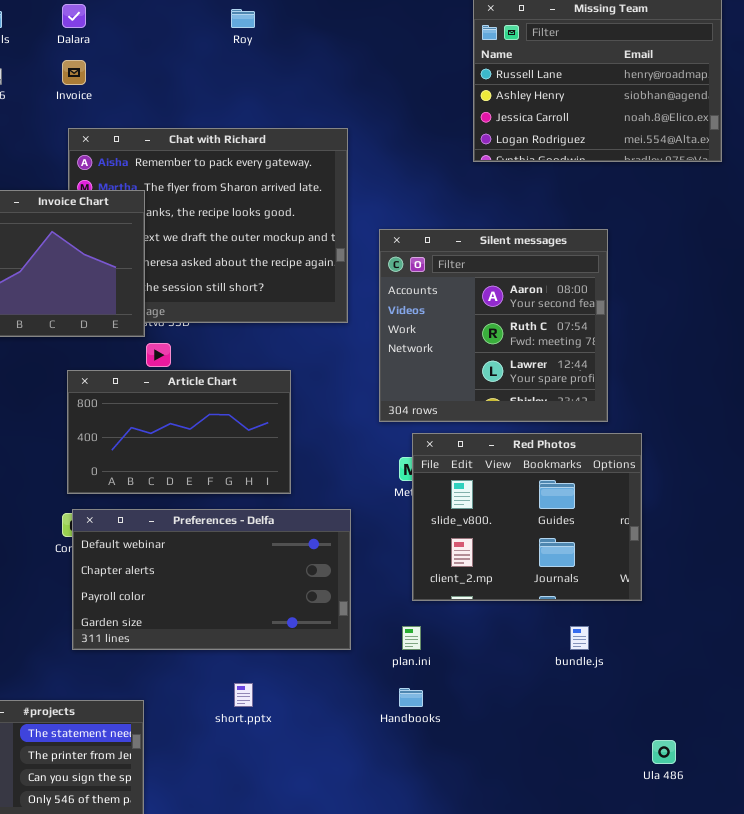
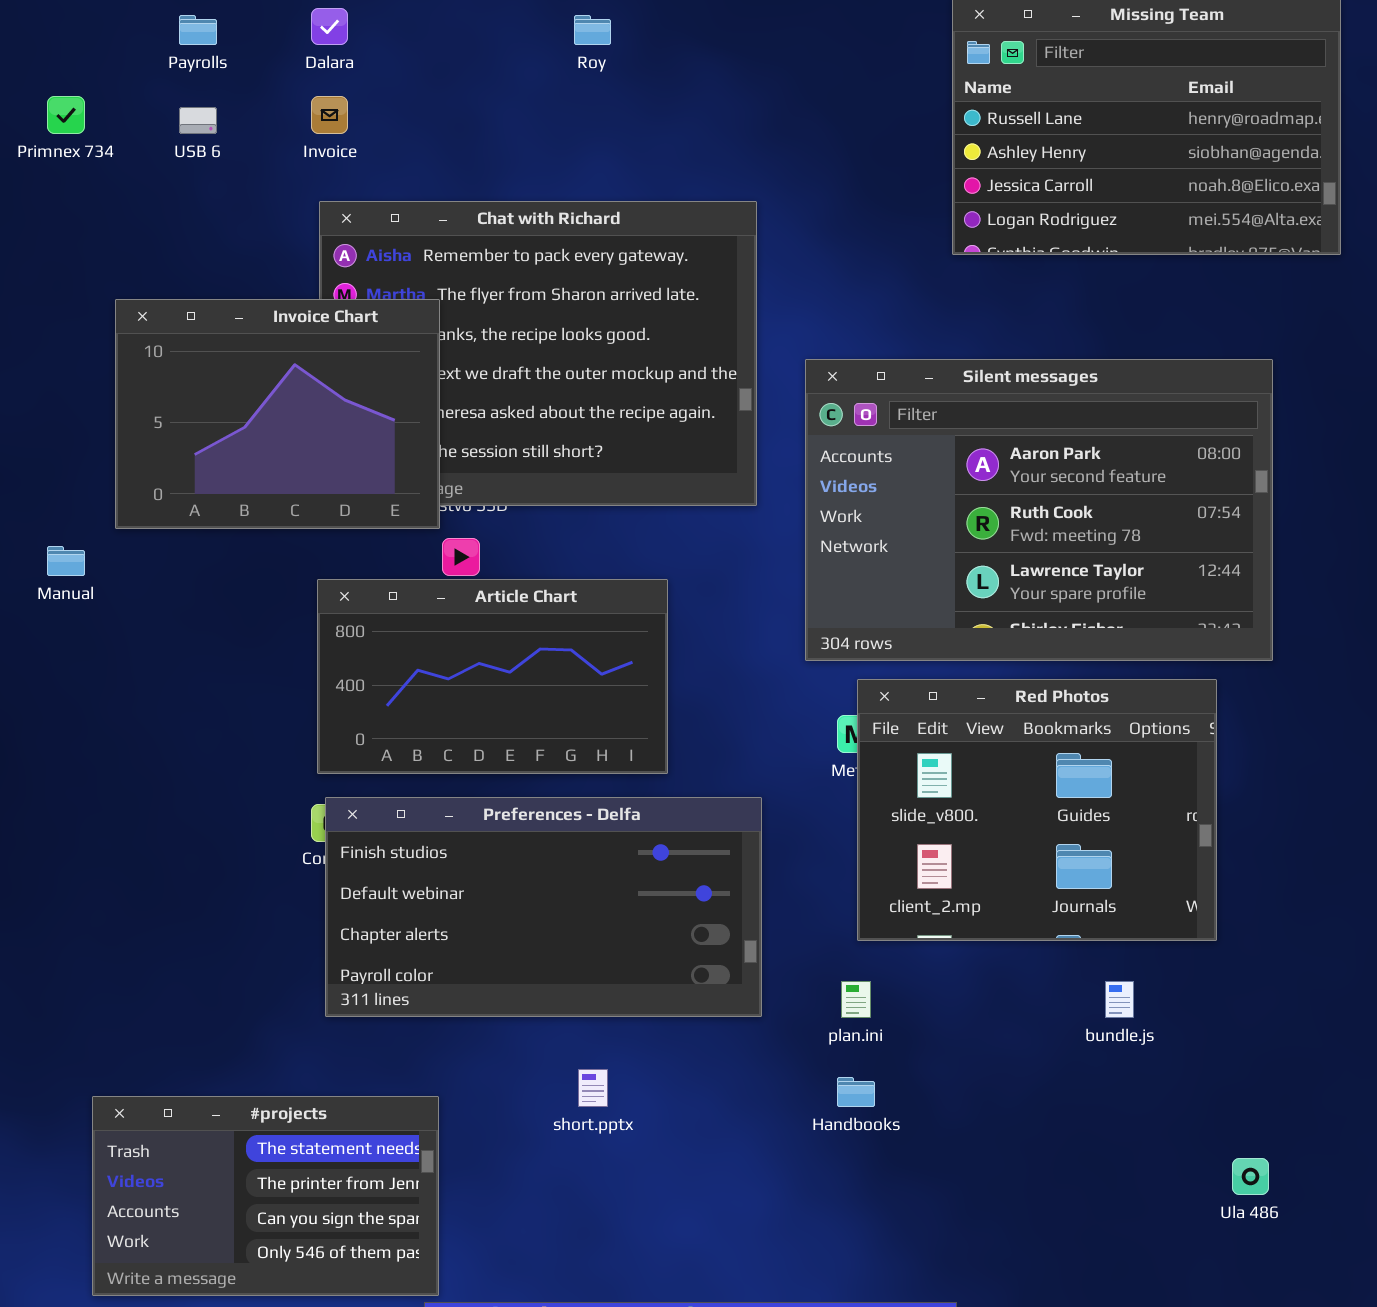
Silent messages: [379,229,608,422] -> [805,359,1273,661], resized
Preferences - Delfa: [72,509,351,650] -> [325,797,762,1017], scrolled up 1 row

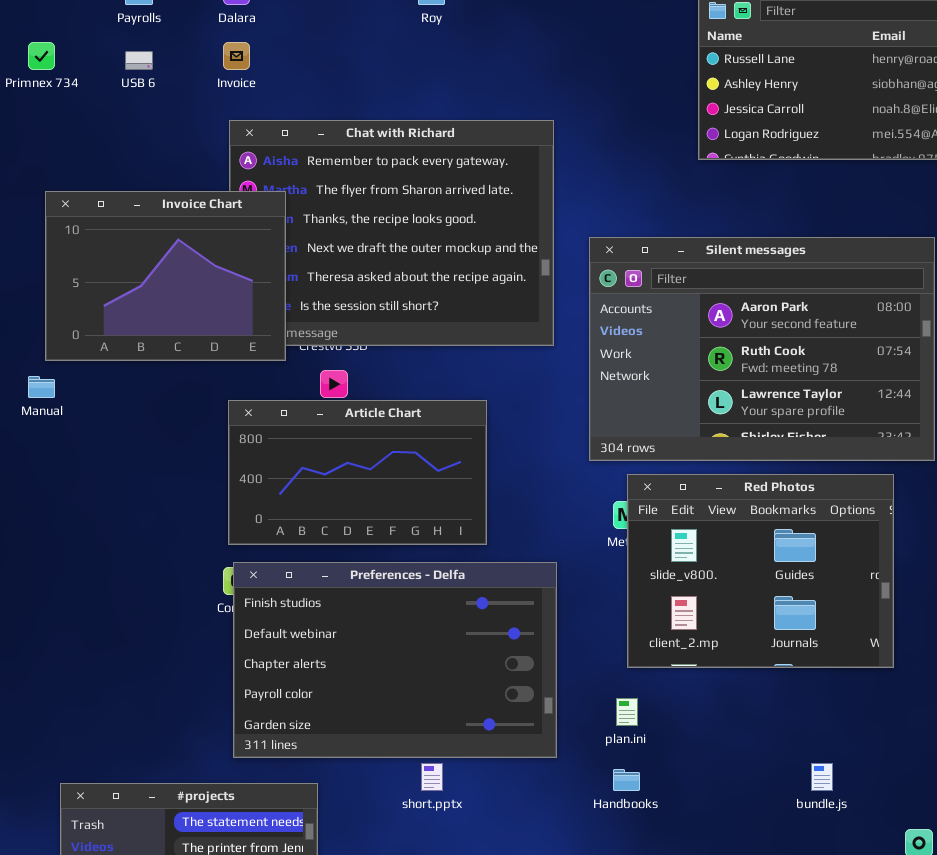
Invoice Chart: [115,299,440,529] -> [45,191,286,361], moved
Preferences - Delfa: [325,797,762,1017] -> [233,562,557,758], resized
bundle.js: [1105,981,1134,1018] -> [811,763,833,791], moved

